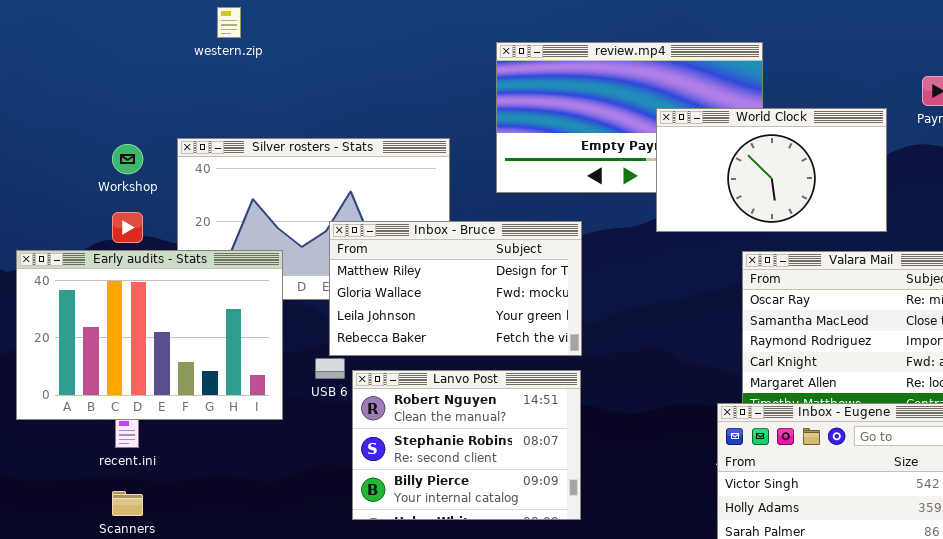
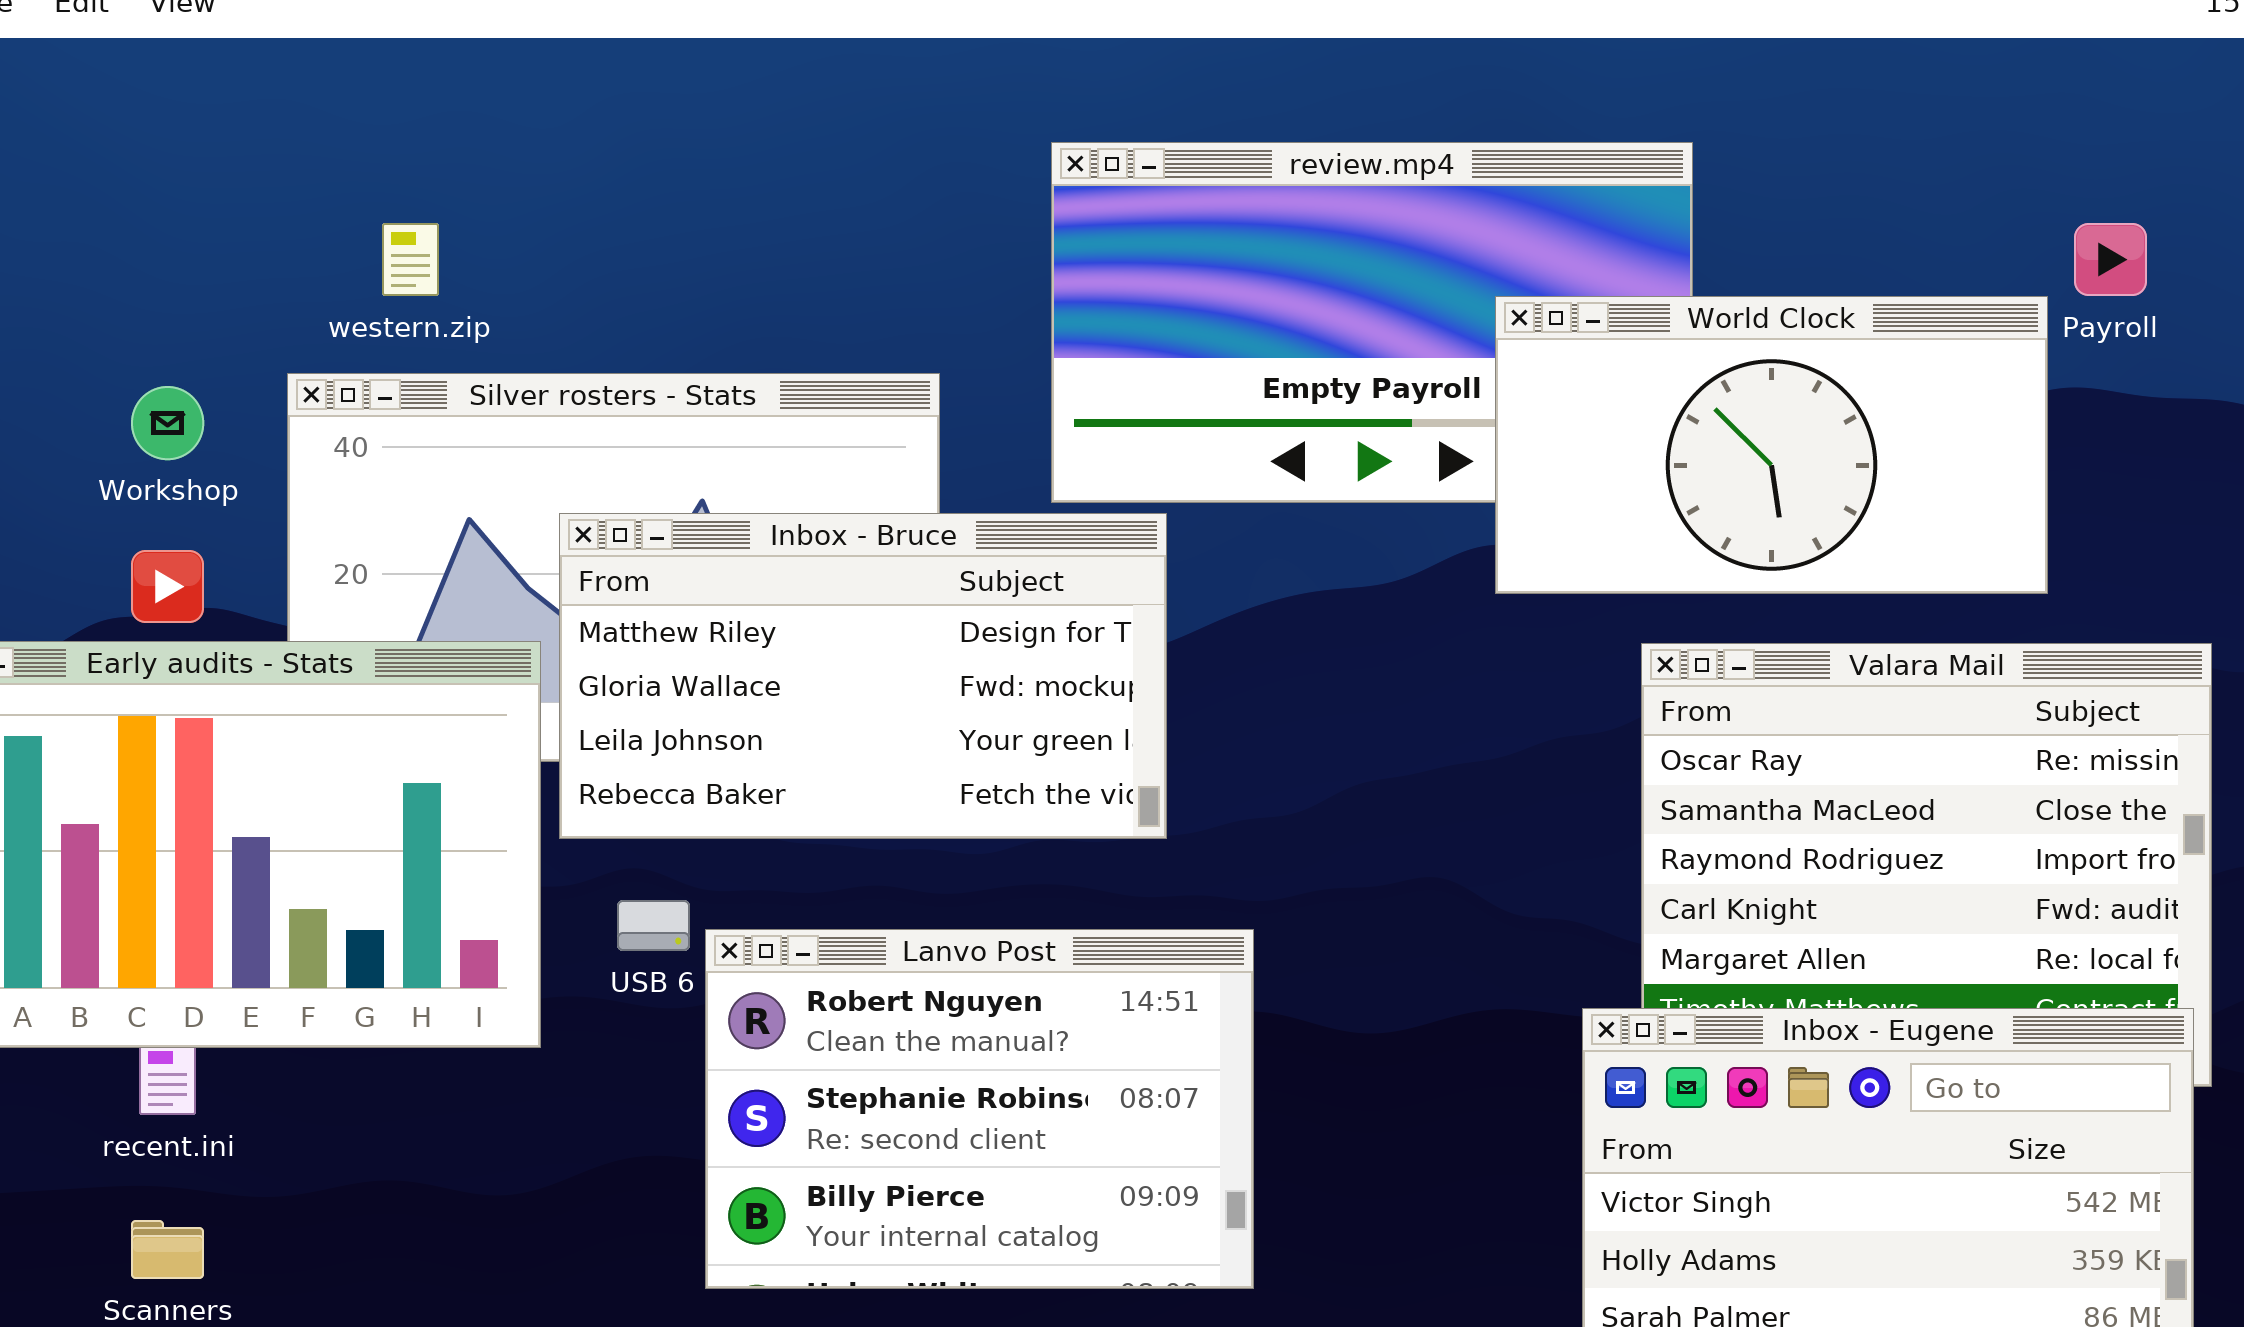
western.zip: [217,7,241,38] -> [382,223,439,296], moved
World Clock: [656,108,887,232] -> [1495,296,2048,594], moved
Inbox - Bruce: [329,221,582,356] -> [559,513,1167,839], moved

